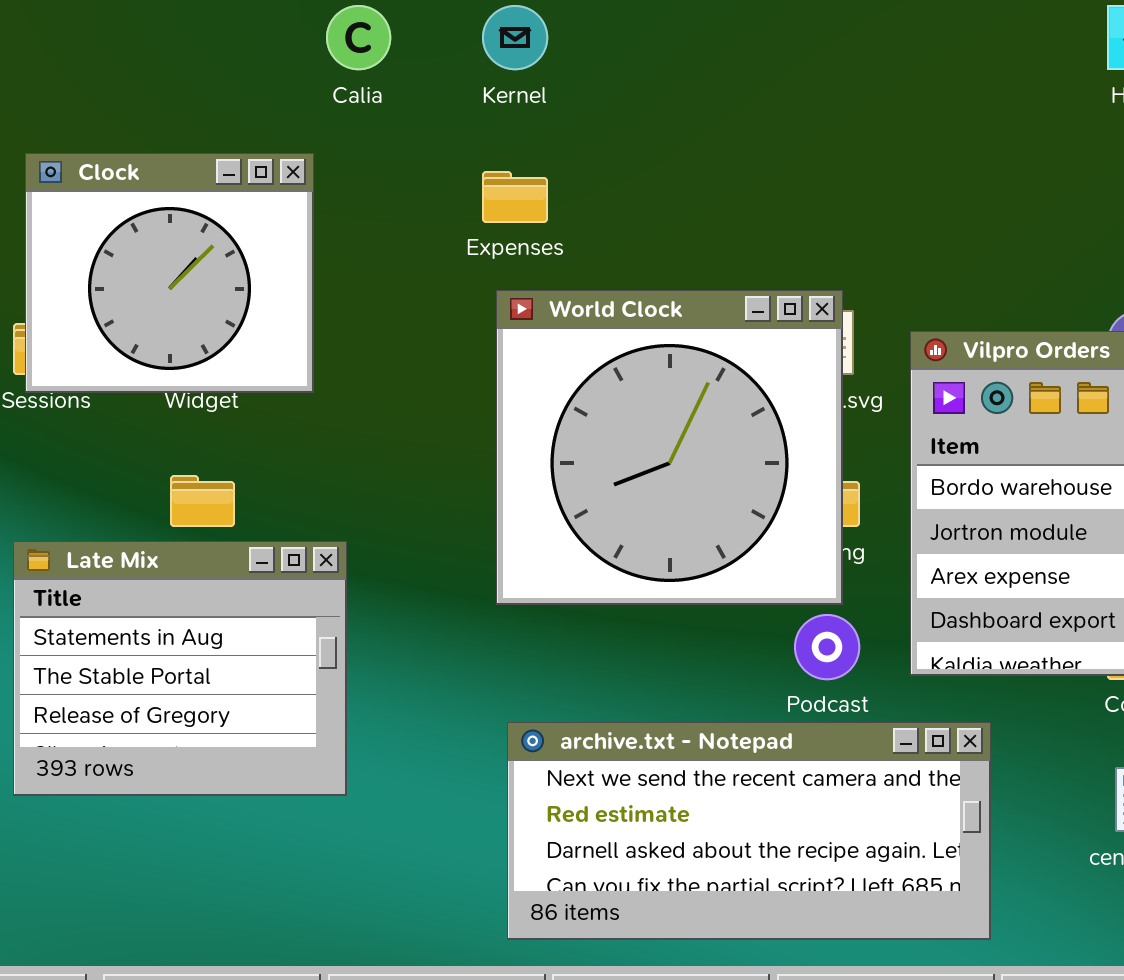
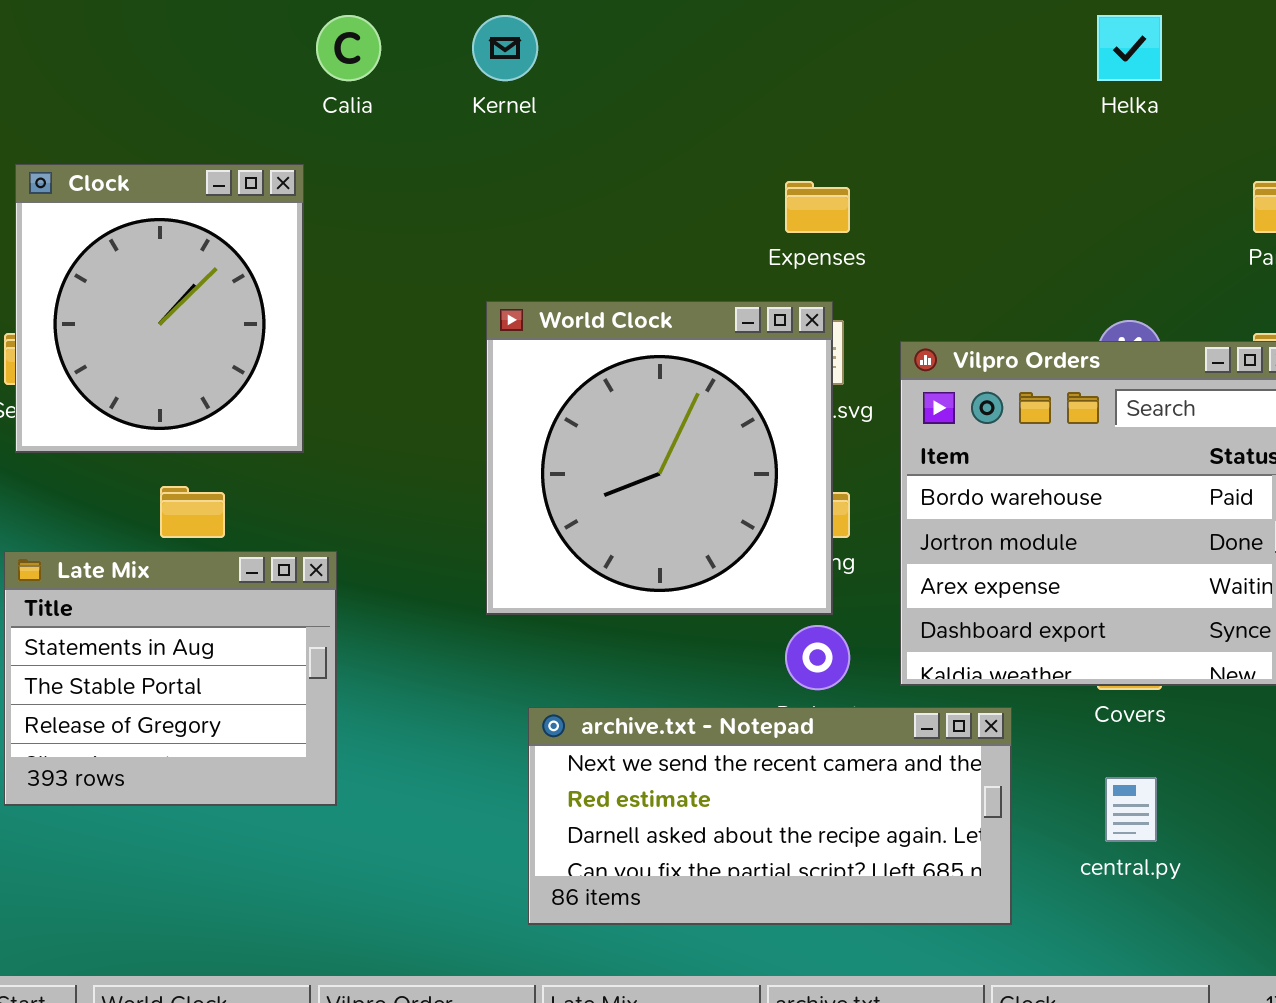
Clock: [25,153,314,393] -> [15,164,304,453], resized
Expenses: [482,171,548,223] -> [785,181,850,233], moved
archive.txt - Notepad: [507,722,991,940] -> [528,707,1012,925], moved

